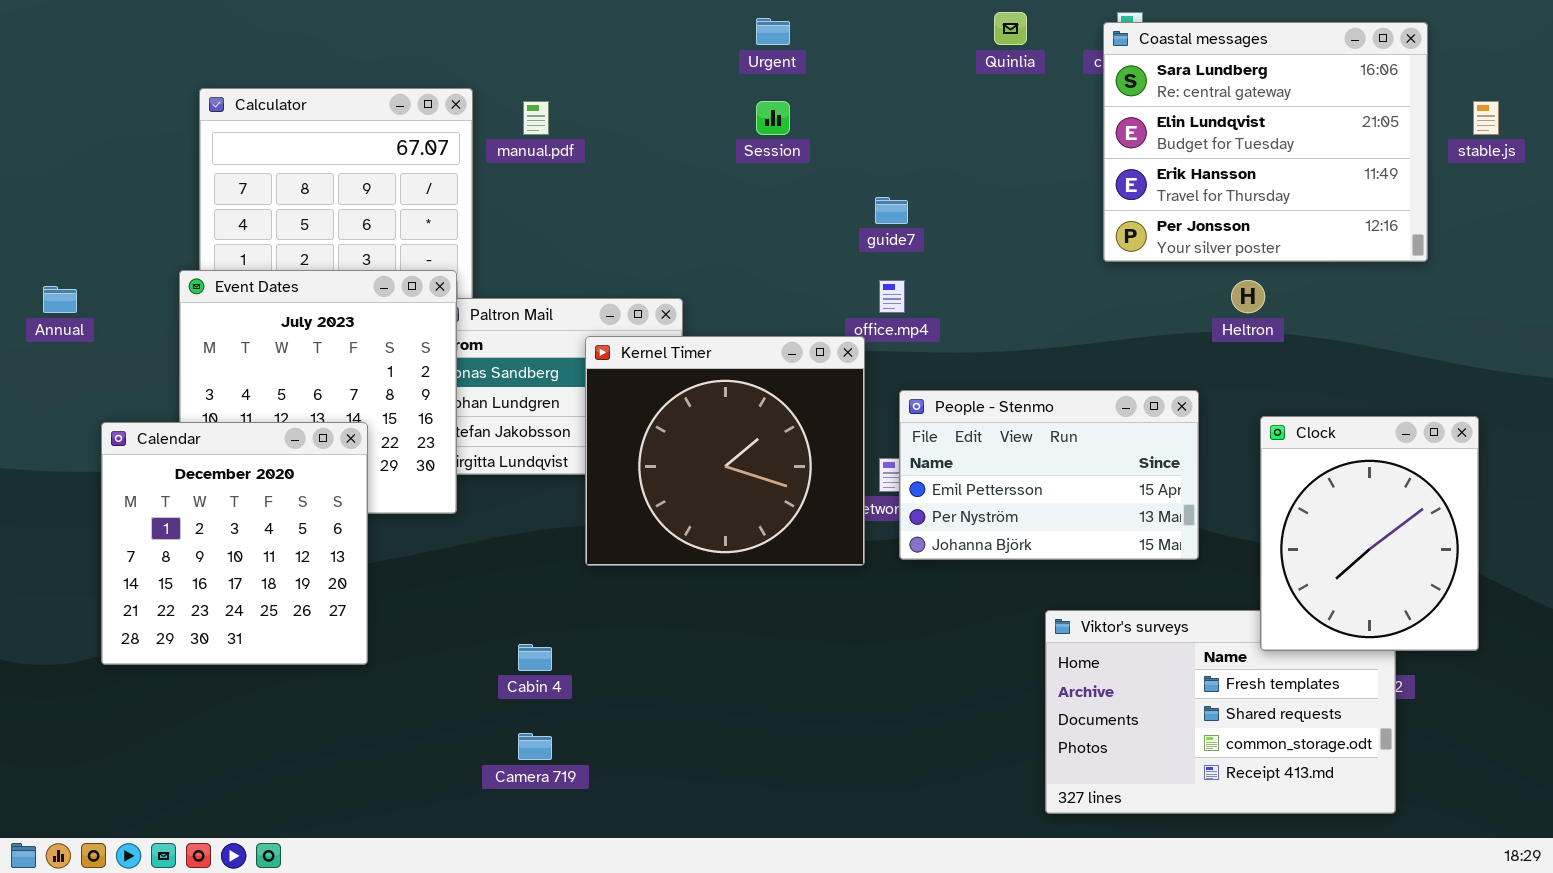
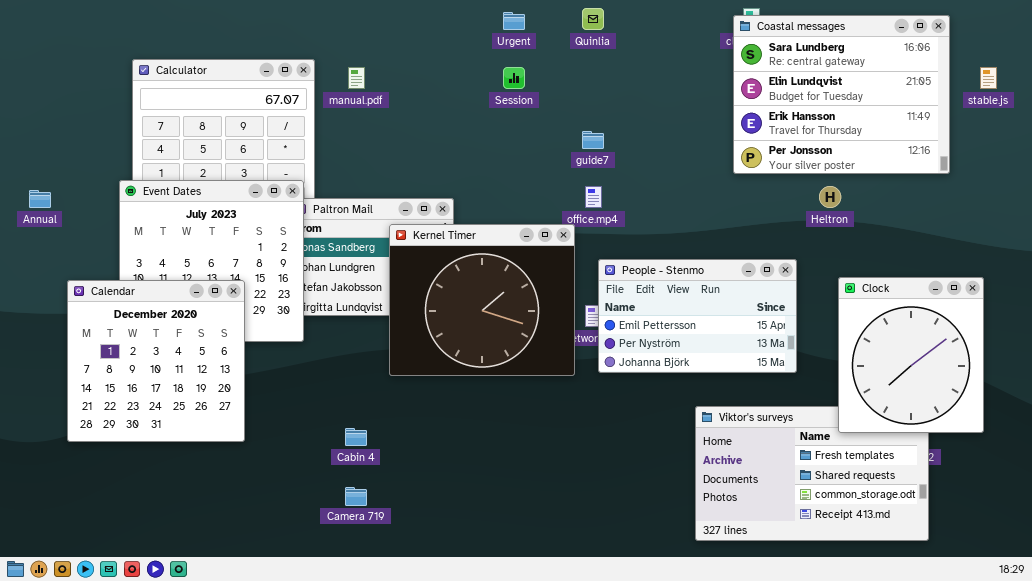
Quinlia: [994,12,1027,45] -> [582,8,604,30], moved

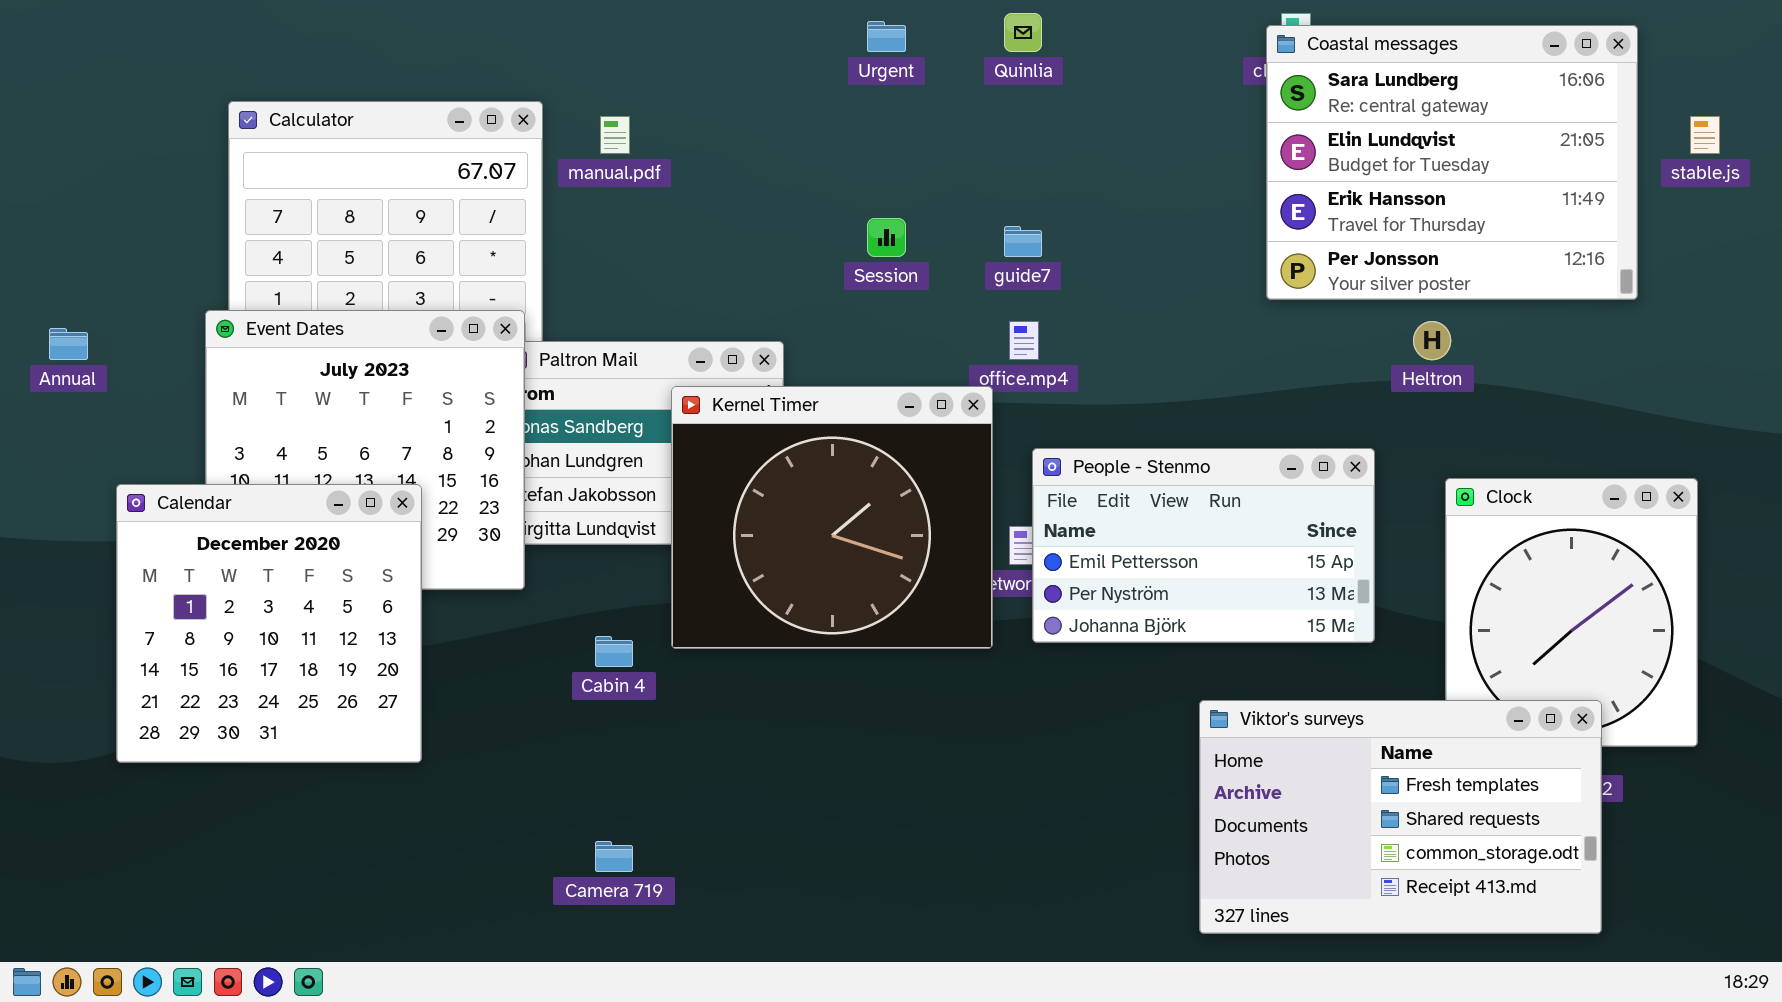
Session: [503,67,525,89] -> [867,218,906,257], moved
Viktor's surveys: [695,406,929,541] -> [1199,700,1602,934], raised
Cabin 4: [345,428,367,446] -> [595,636,633,667], moved

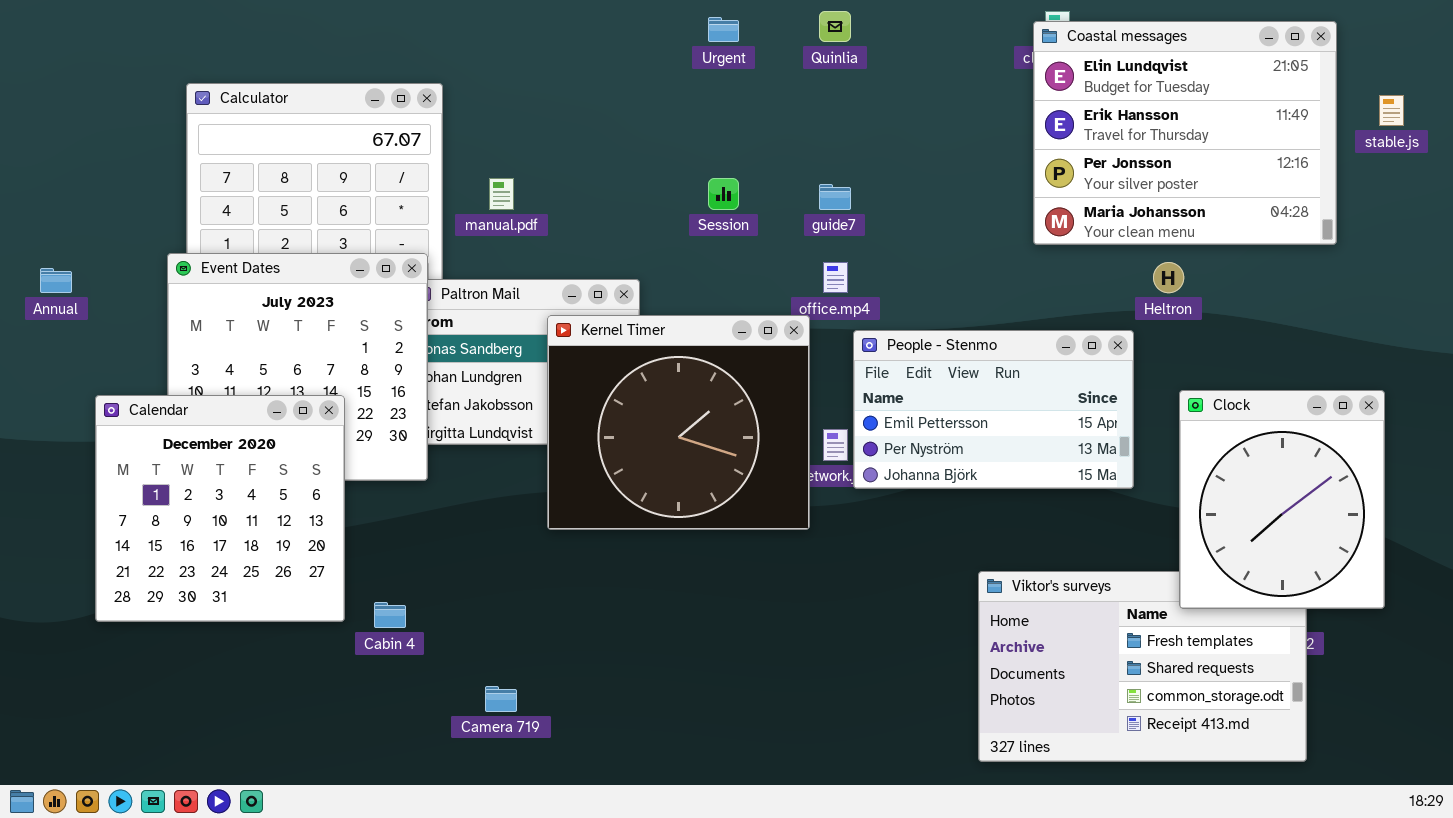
Coastal messages: [1266,25,1638,300] -> [1033,21,1337,245], scrolled down 1 row
manual.pdf: [600,116,630,154] -> [489,178,514,210], moved
People - Stenmo: [1032,448,1375,643] -> [853,330,1134,489], moved
Clock: [1445,478,1698,747] -> [1179,390,1385,609], raised
Cabin 4: [595,636,633,667] -> [374,602,406,628], moved

